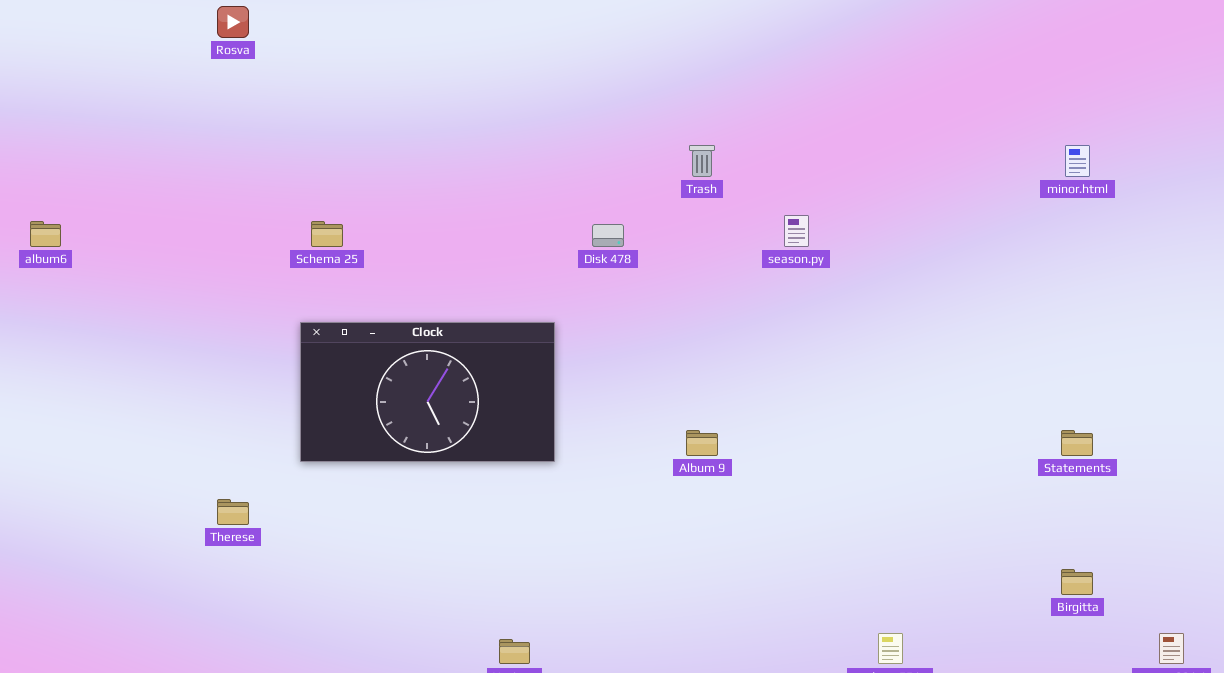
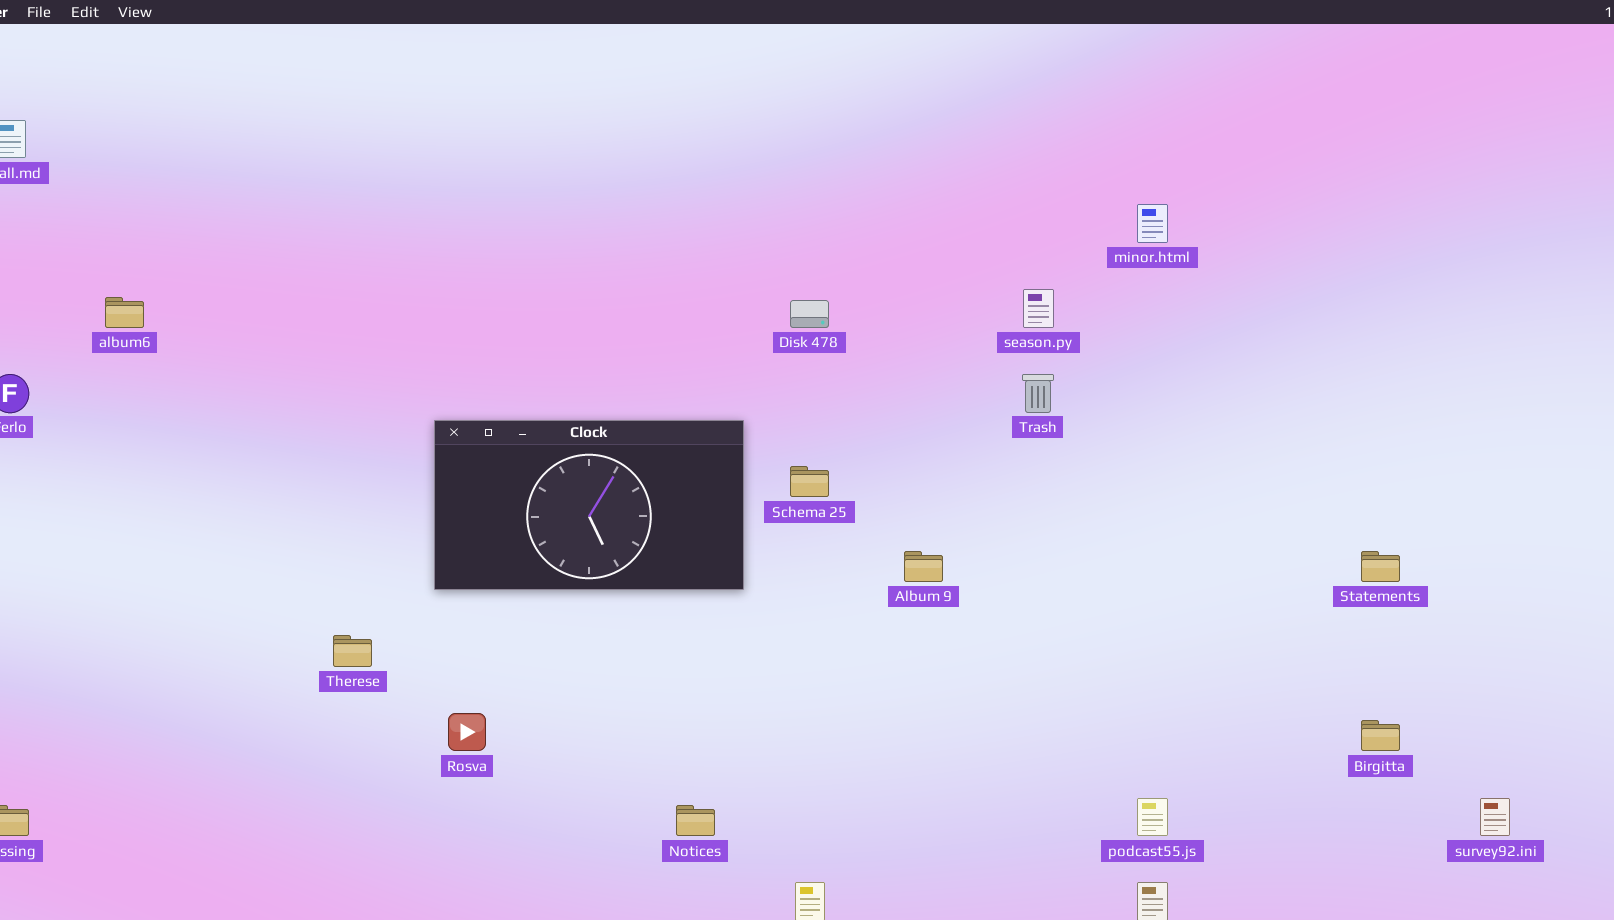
Rosva: [217,6,249,38] -> [448,713,486,751], moved
Trash: [689,145,715,177] -> [1022,374,1054,413], moved
minor.html: [1065,145,1090,177] -> [1137,204,1168,243], moved
Schema 25: [311,221,343,247] -> [790,466,829,497], moved

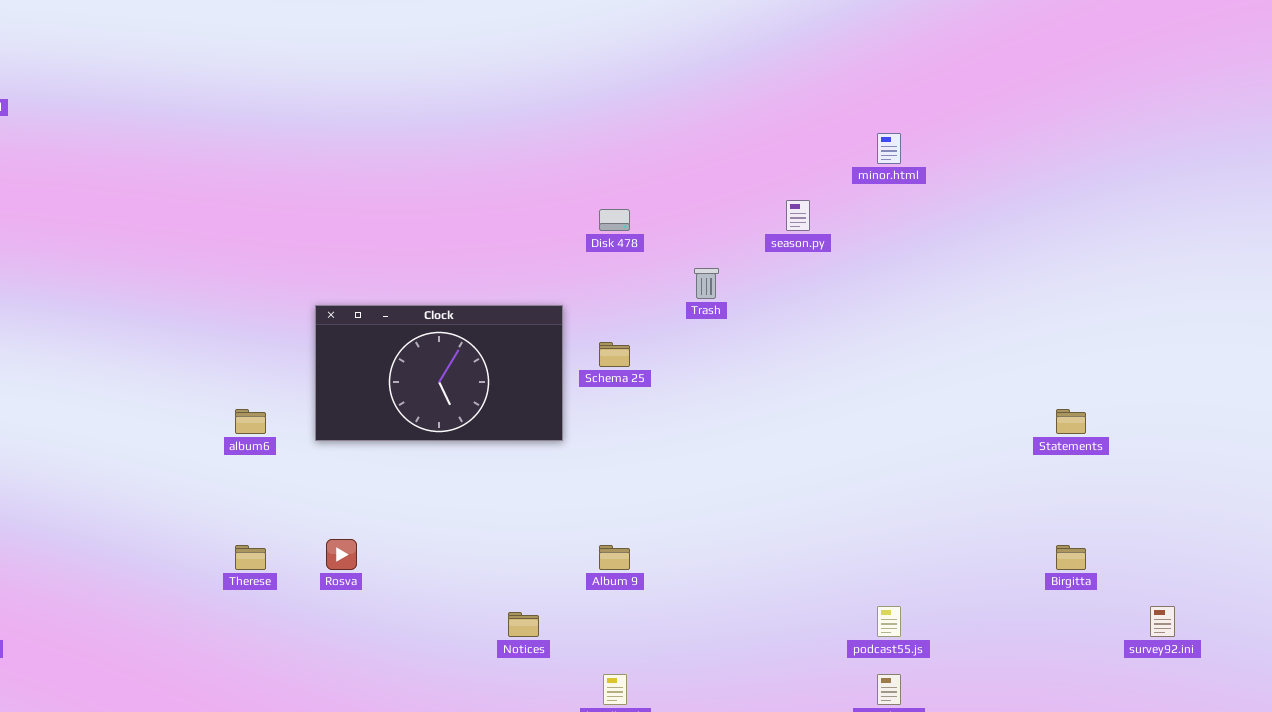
album6: [105,297,144,328] -> [235,409,266,434], moved
Trash: [1022,374,1054,413] -> [694,268,719,299], moved
Album 9: [904,551,943,582] -> [599,545,630,570], moved
Therese: [333,635,372,667] -> [235,545,266,570], moved

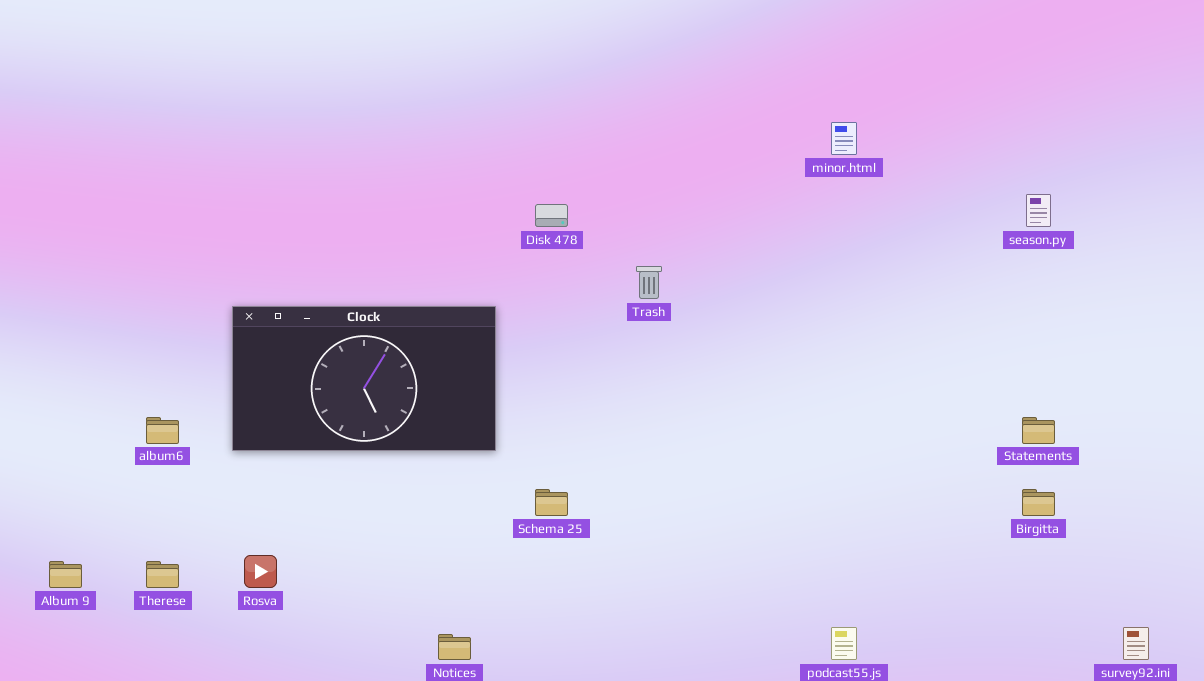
season.py: [786,200,810,231] -> [1026,194,1051,227], moved
Schema 25: [599,342,630,367] -> [535,489,568,516], moved
Album 9: [599,545,630,570] -> [49,561,82,588], moved
Birgitta: [1056,545,1086,570] -> [1022,489,1055,516], moved

